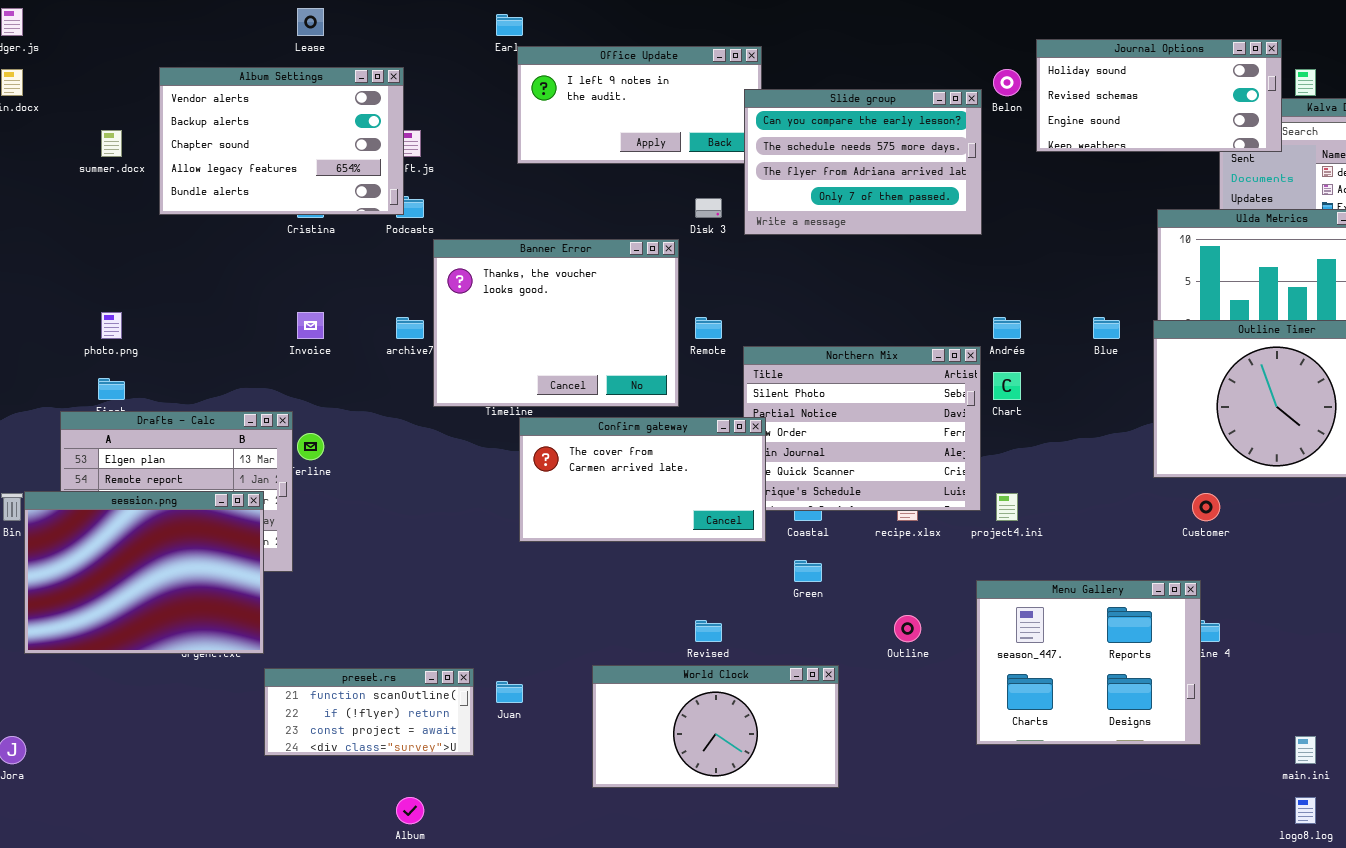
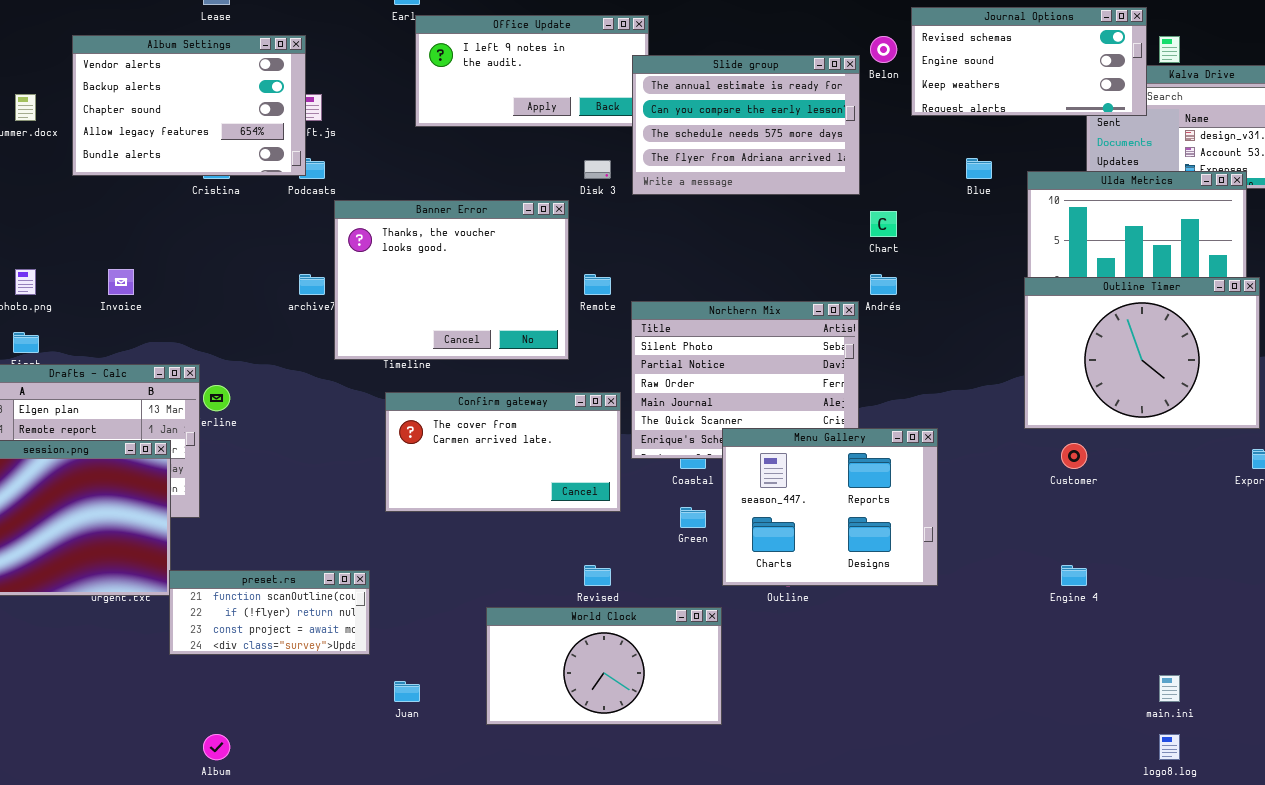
Journal Options: [1036,39,1282,152] -> [911,7,1147,116], scrolled down 1 row
Slide group: [744,89,982,235] -> [632,55,860,195], scrolled up 1 row
Invoice: [297,312,324,339] -> [108,269,134,295], moved
Blue: [1093,317,1120,339] -> [966,158,992,179], moved
Chart: [993,372,1021,400] -> [870,211,897,237], moved
Confirm gateway: [519,417,766,542] -> [385,392,621,512], moved
Menu Gallery: [976,580,1201,745] -> [722,428,938,586], moved
preset.rs: [264,668,474,756] -> [169,570,370,655], moved
Juan: [496,681,523,703] -> [394,681,420,702], moved
Album: [396,797,424,824] -> [203,734,230,760], moved

